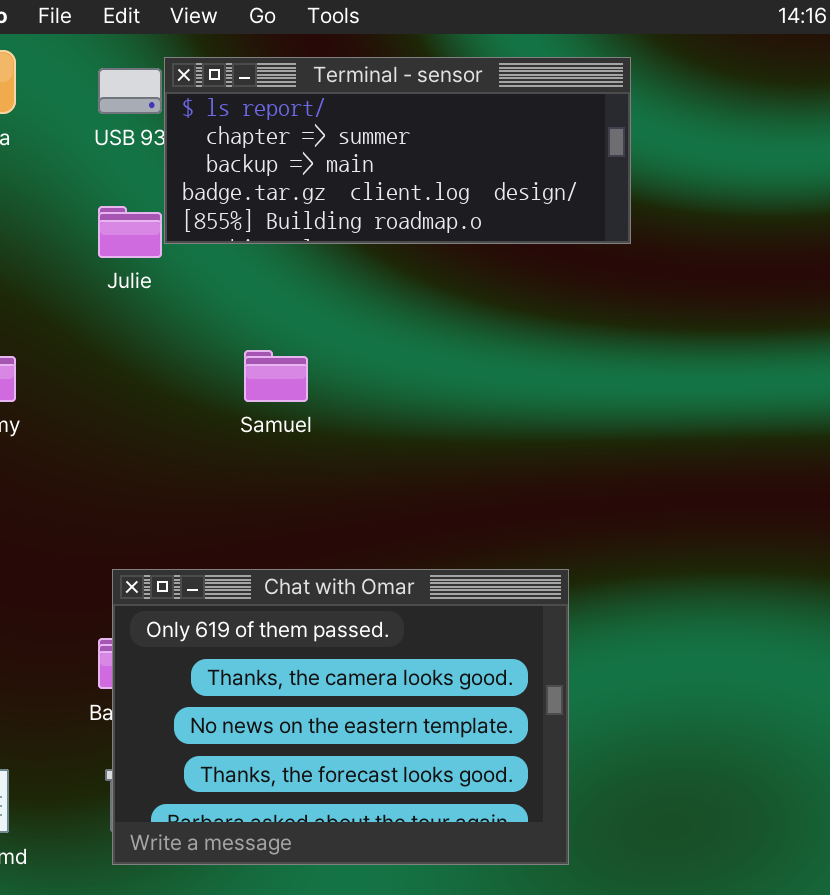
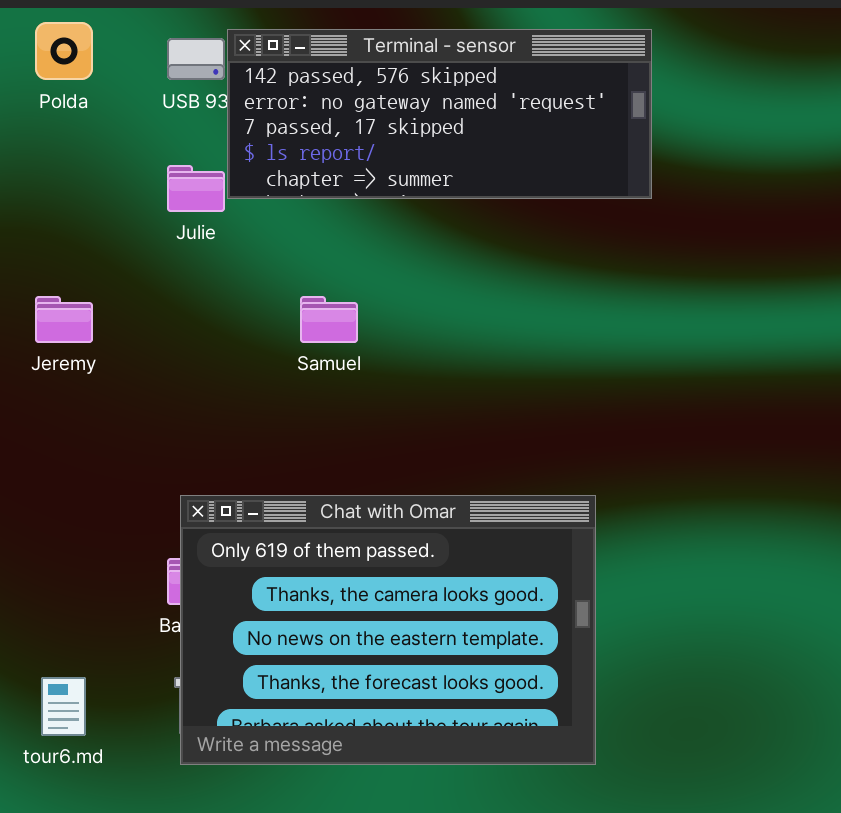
Terminal - sensor: [164,57,631,244] -> [227,29,652,199], scrolled up 3 rows

